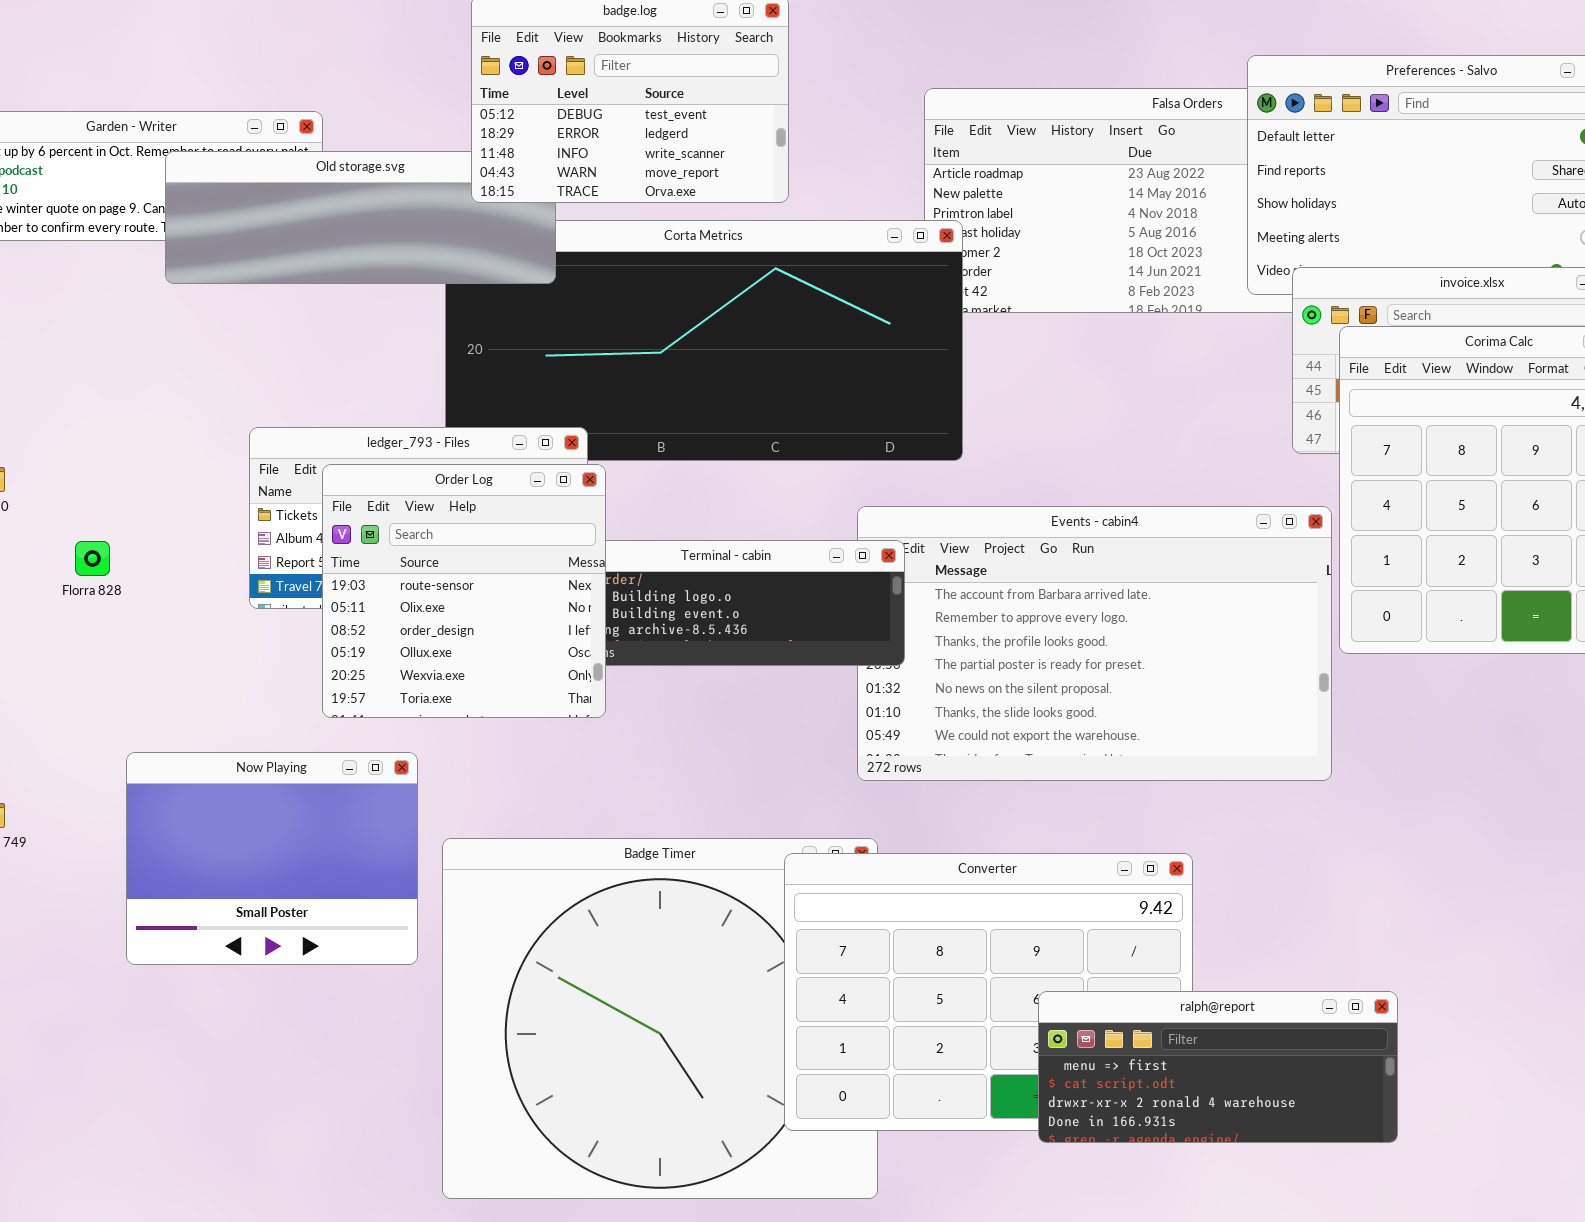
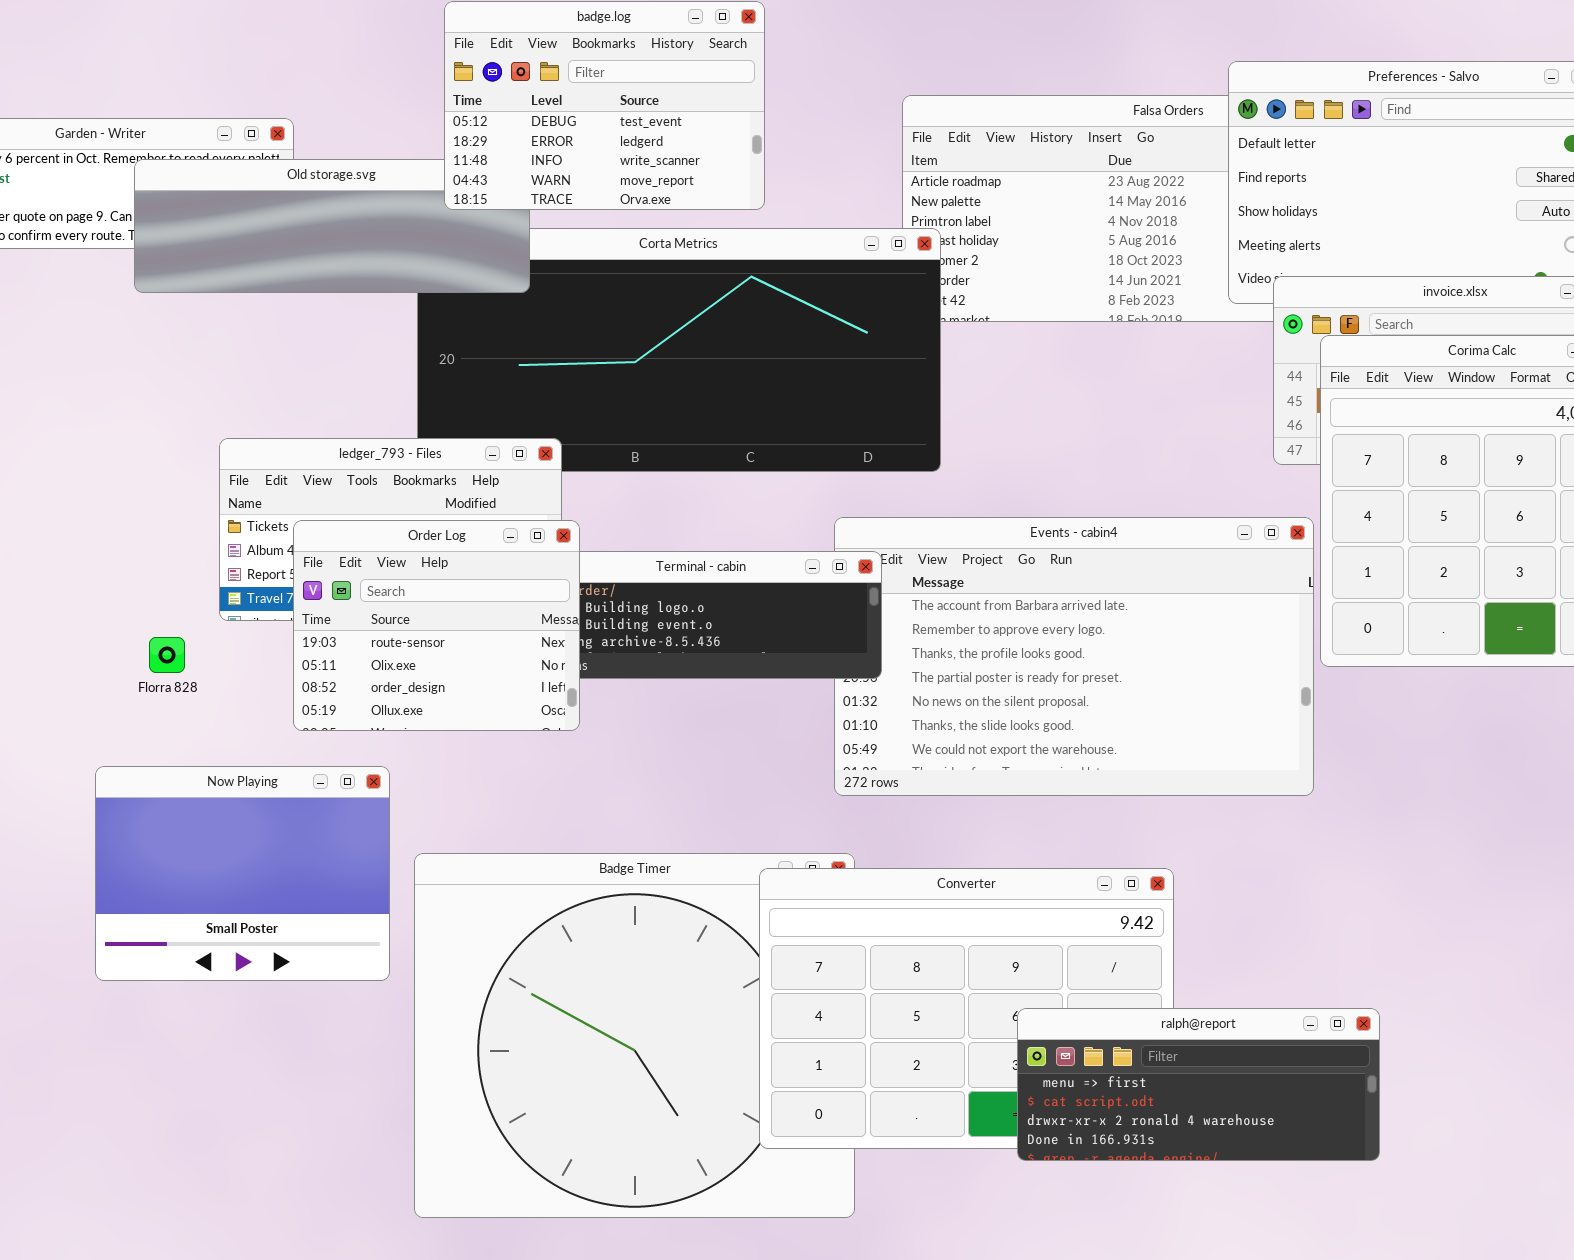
Order Log: [322,464,606,718] -> [293,520,580,731], resized
Florra 828: [75,541,110,576] -> [149,637,185,673], moved

